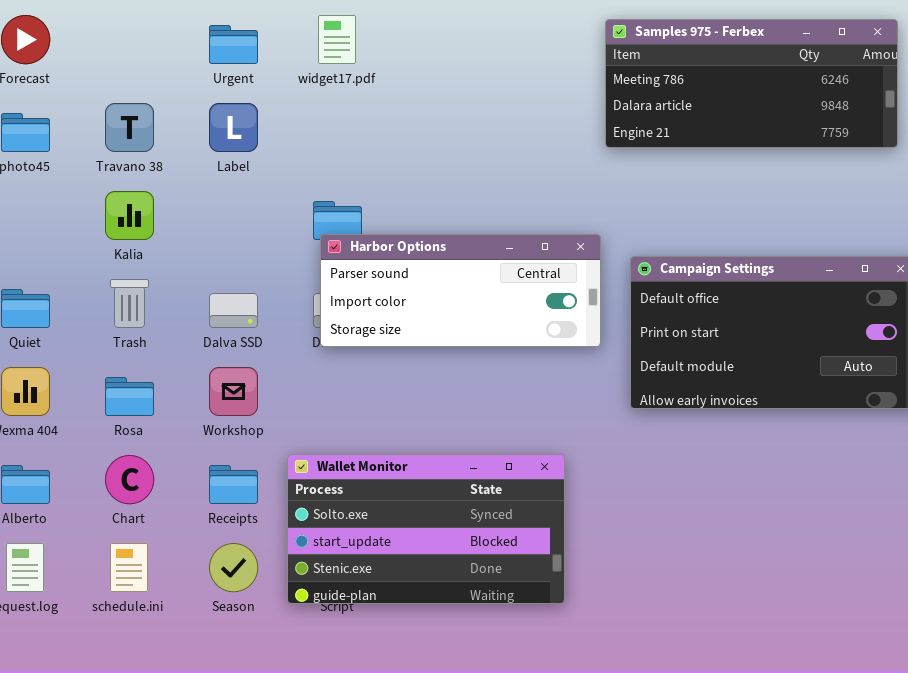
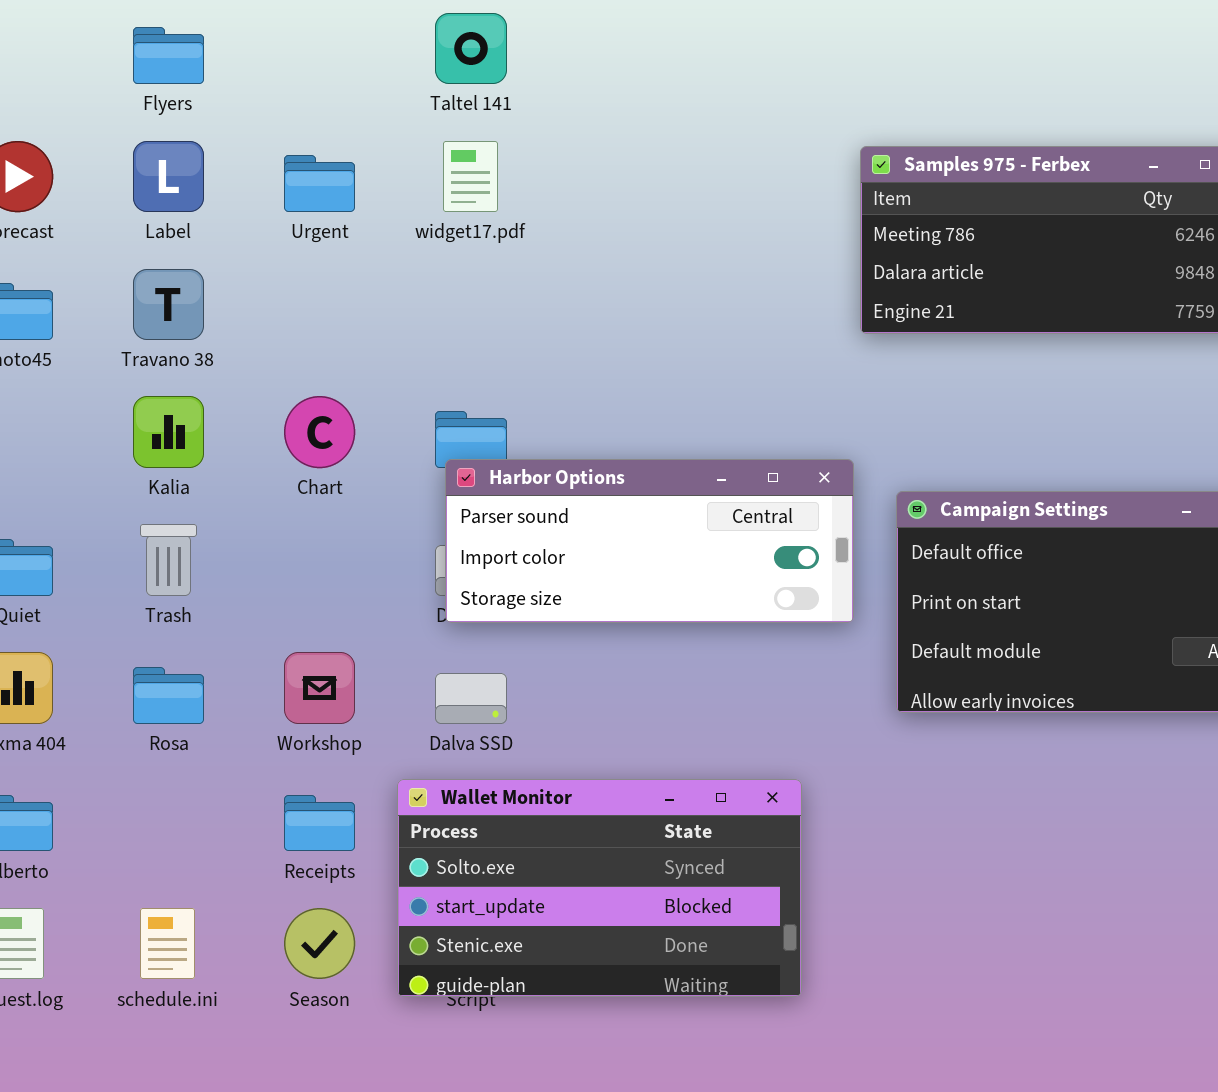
Label: [209,103,258,152] -> [133,141,204,212], moved
Dalva SSD: [209,293,258,328] -> [435,673,507,724], moved
Chart: [105,455,154,504] -> [284,396,355,468], moved

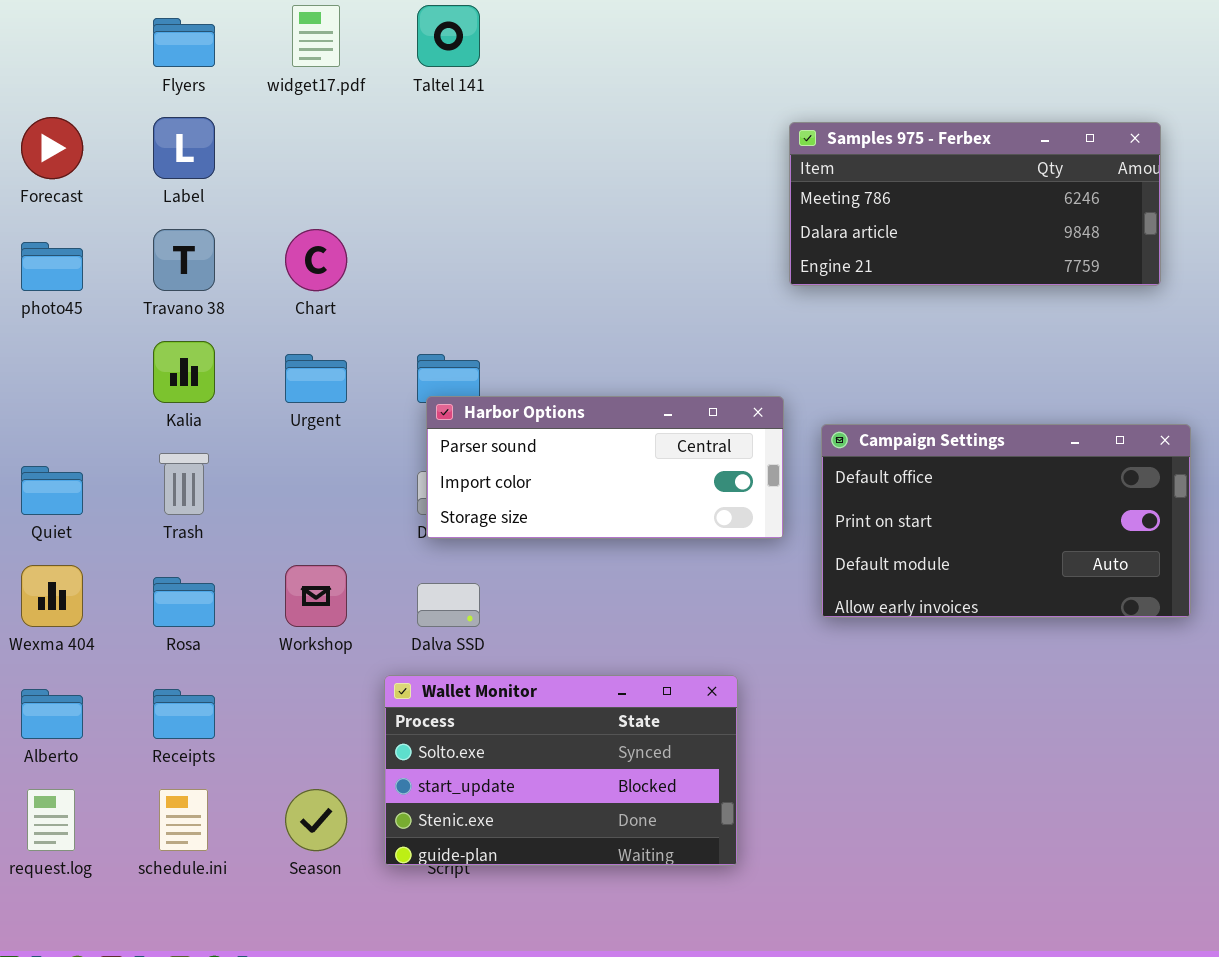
widget17.pdf: [443,141,498,212] -> [292,5,340,67], moved
Urgent: [284,155,355,212] -> [285,354,347,403], moved
Chart: [284,396,355,468] -> [285,229,347,291], moved
Receipts: [284,795,355,851] -> [153,689,215,739], moved

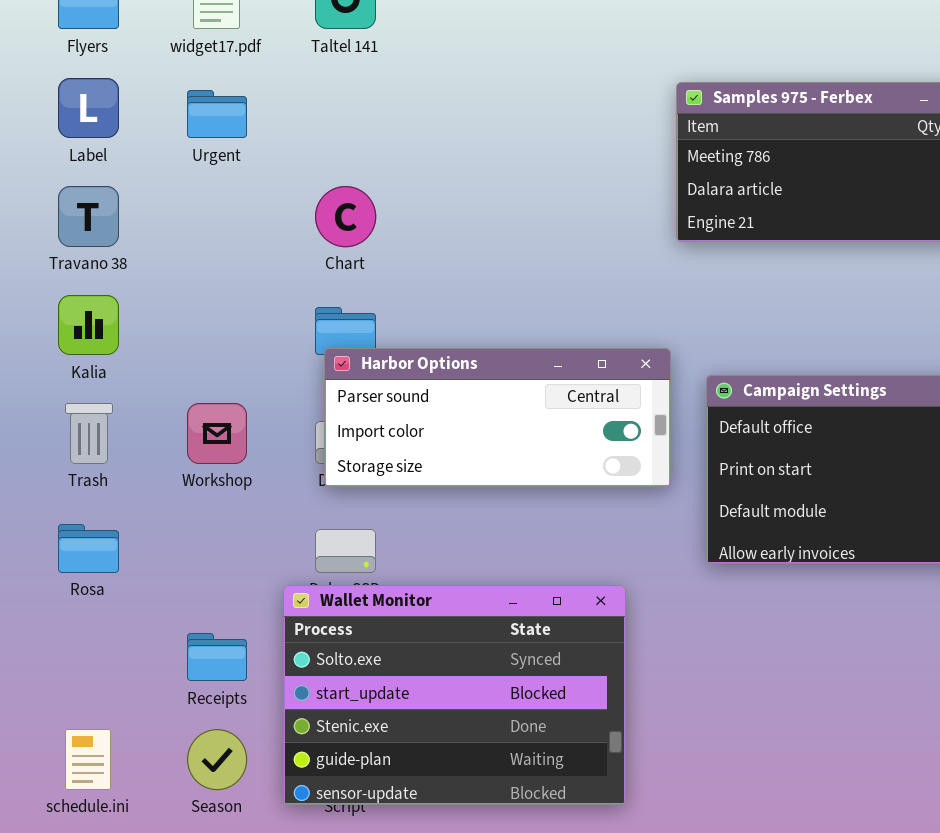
Chart: [285,229,347,291] -> [315,186,376,247], moved
Urgent: [285,354,347,403] -> [187,90,247,138], moved
Workshop: [285,565,347,627] -> [187,403,247,464], moved
Wallet Monitor: [384,675,738,866] -> [283,585,626,805], resized
Receipts: [153,689,215,739] -> [187,633,247,681], moved

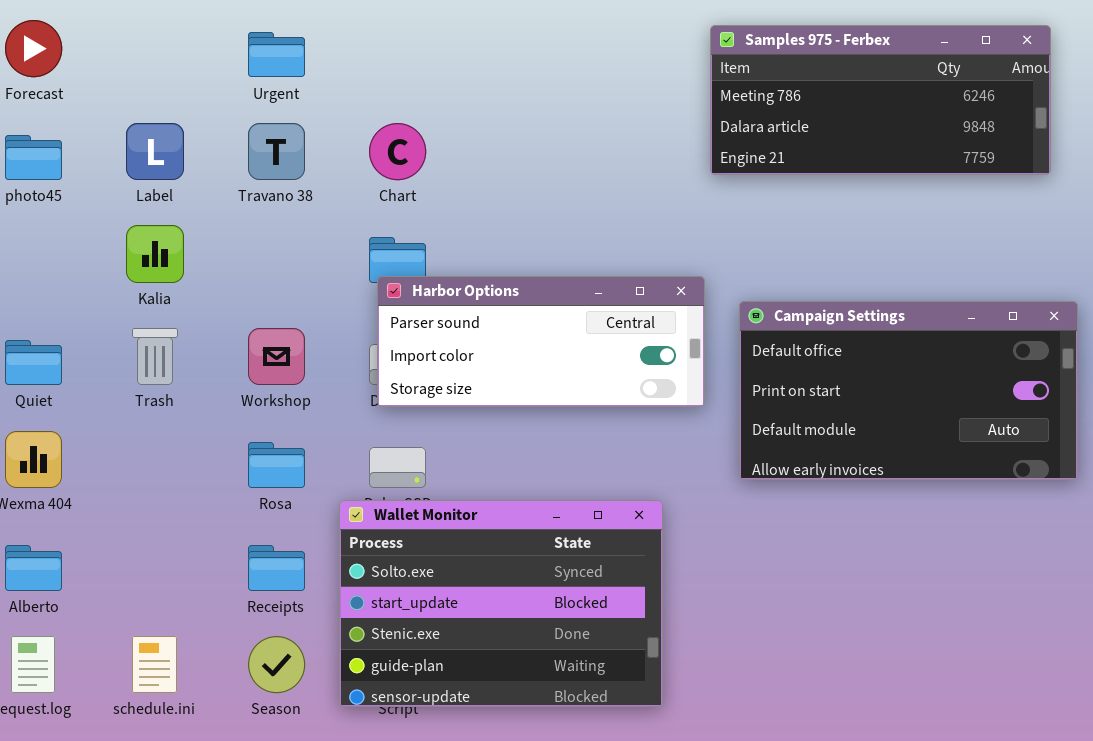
Label: [58,78,119,138] -> [126,123,184,180], moved
Travano 38: [58,186,119,247] -> [248,123,305,180], moved
Rosa: [58,524,119,573] -> [248,442,305,488], moved

